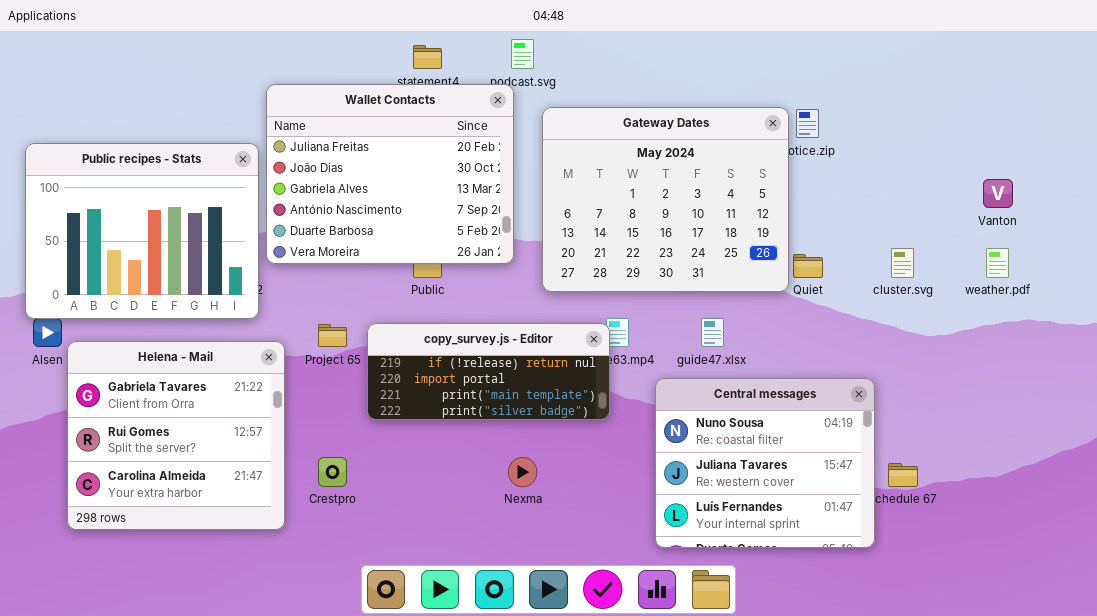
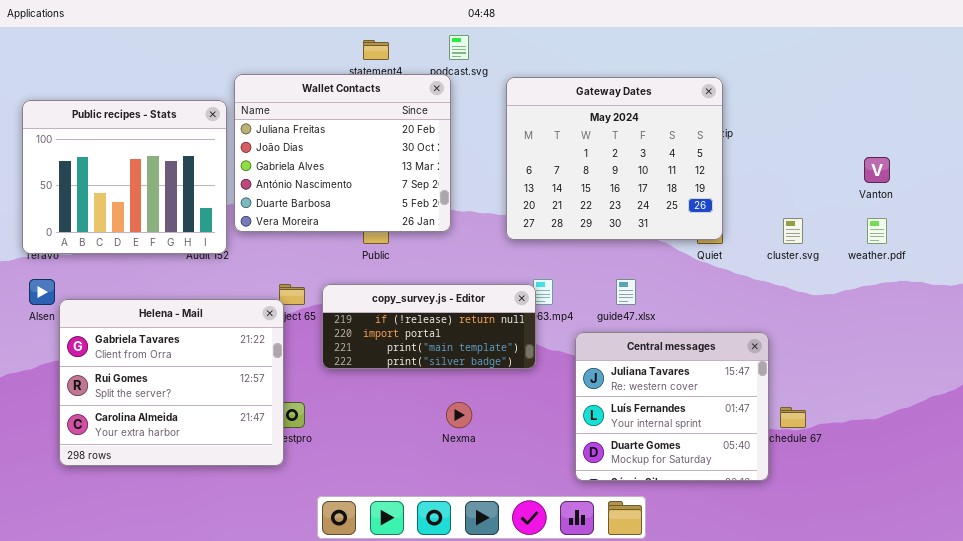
Gateway Dates: [542,107,789,292] -> [506,77,723,240], moved
Public recipes - Stats: [25,143,259,319] -> [22,100,227,254], moved
Helena - Mail: [67,341,285,530] -> [59,299,284,466], resized
Central messages: [655,378,875,548] -> [575,332,769,481], scrolled down 1 row

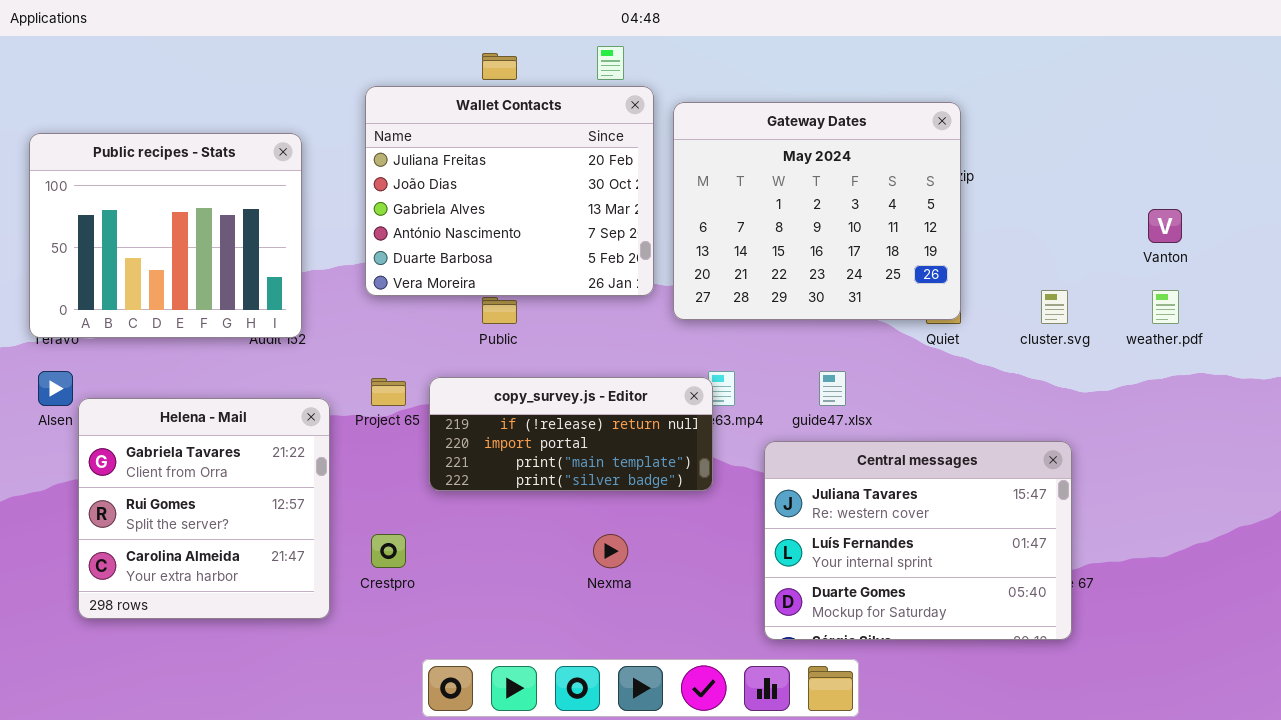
Wallet Contacts: [234,74,451,232] -> [365,86,654,296], moved
Helena - Mail: [59,299,284,466] -> [78,398,330,619], resized
Central messages: [575,332,769,481] -> [764,441,1072,640], resized

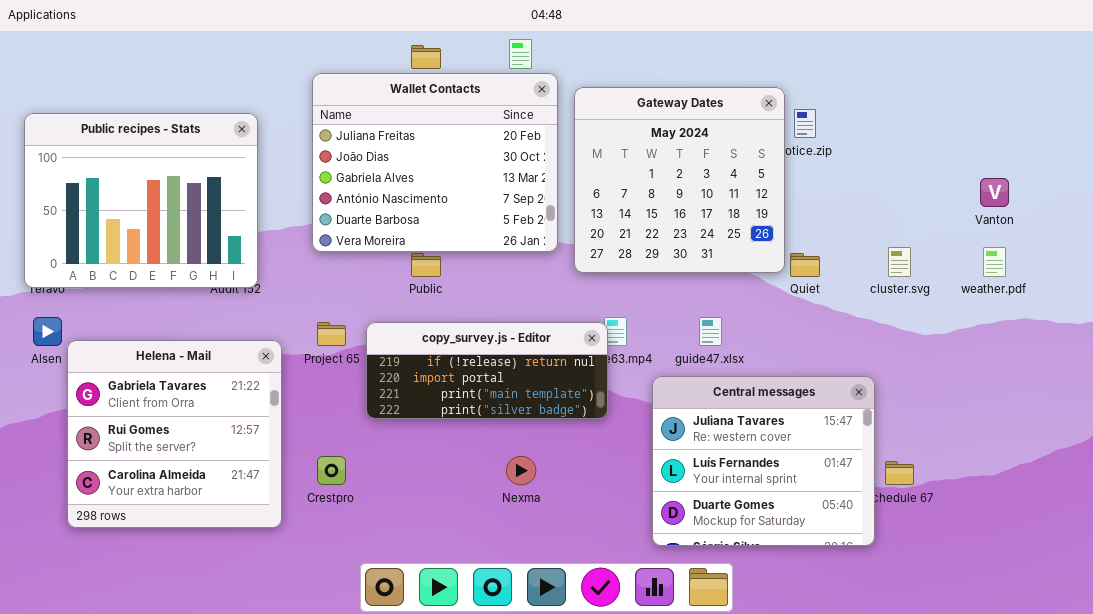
Gateway Dates: [673,102,961,320] -> [574,87,785,273], resized
Central messages: [764,441,1072,640] -> [652,376,875,546], resized

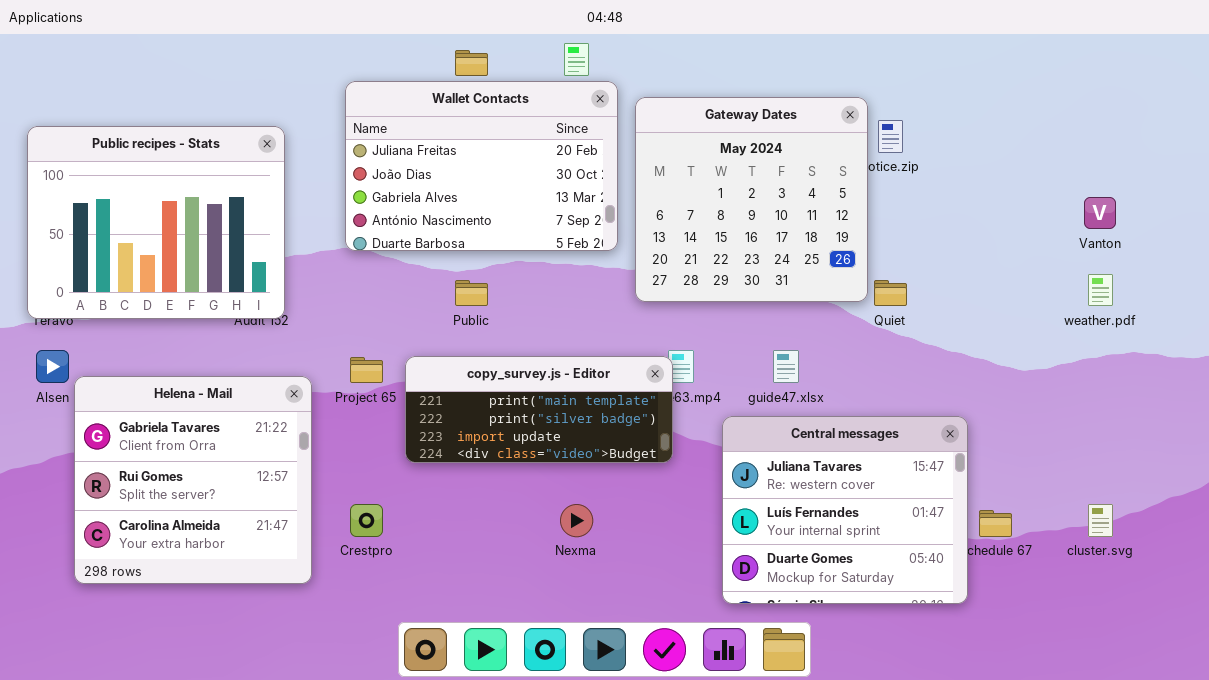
Wallet Contacts: [312,73,558,252] -> [345,81,618,251], resized
cluster.svg: [888,247,911,277] -> [1088,504,1113,537], moved
copy_survey.js - Editor: [366,322,608,419] -> [405,356,673,463], scrolled down 2 rows

